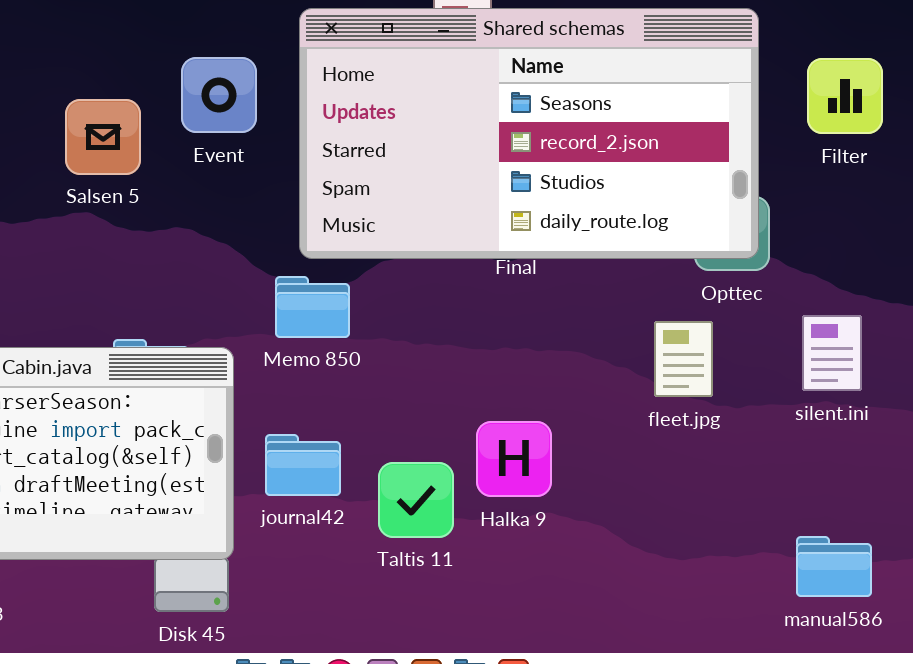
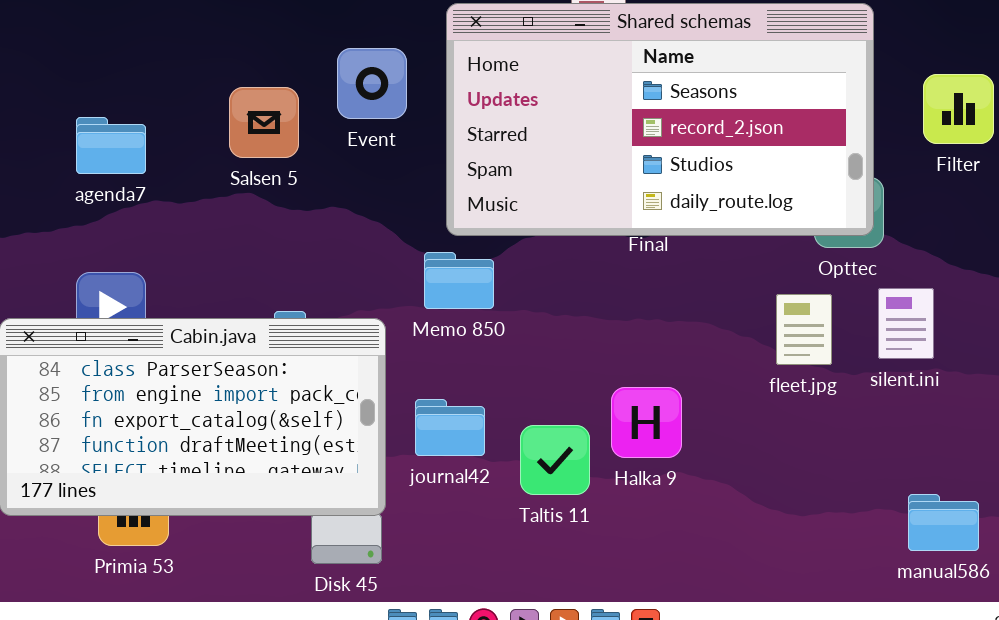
Filter: [807,58,883,134] -> [923,74,994,144], moved
silent.ini: [802,315,862,391] -> [878,288,934,359], moved

